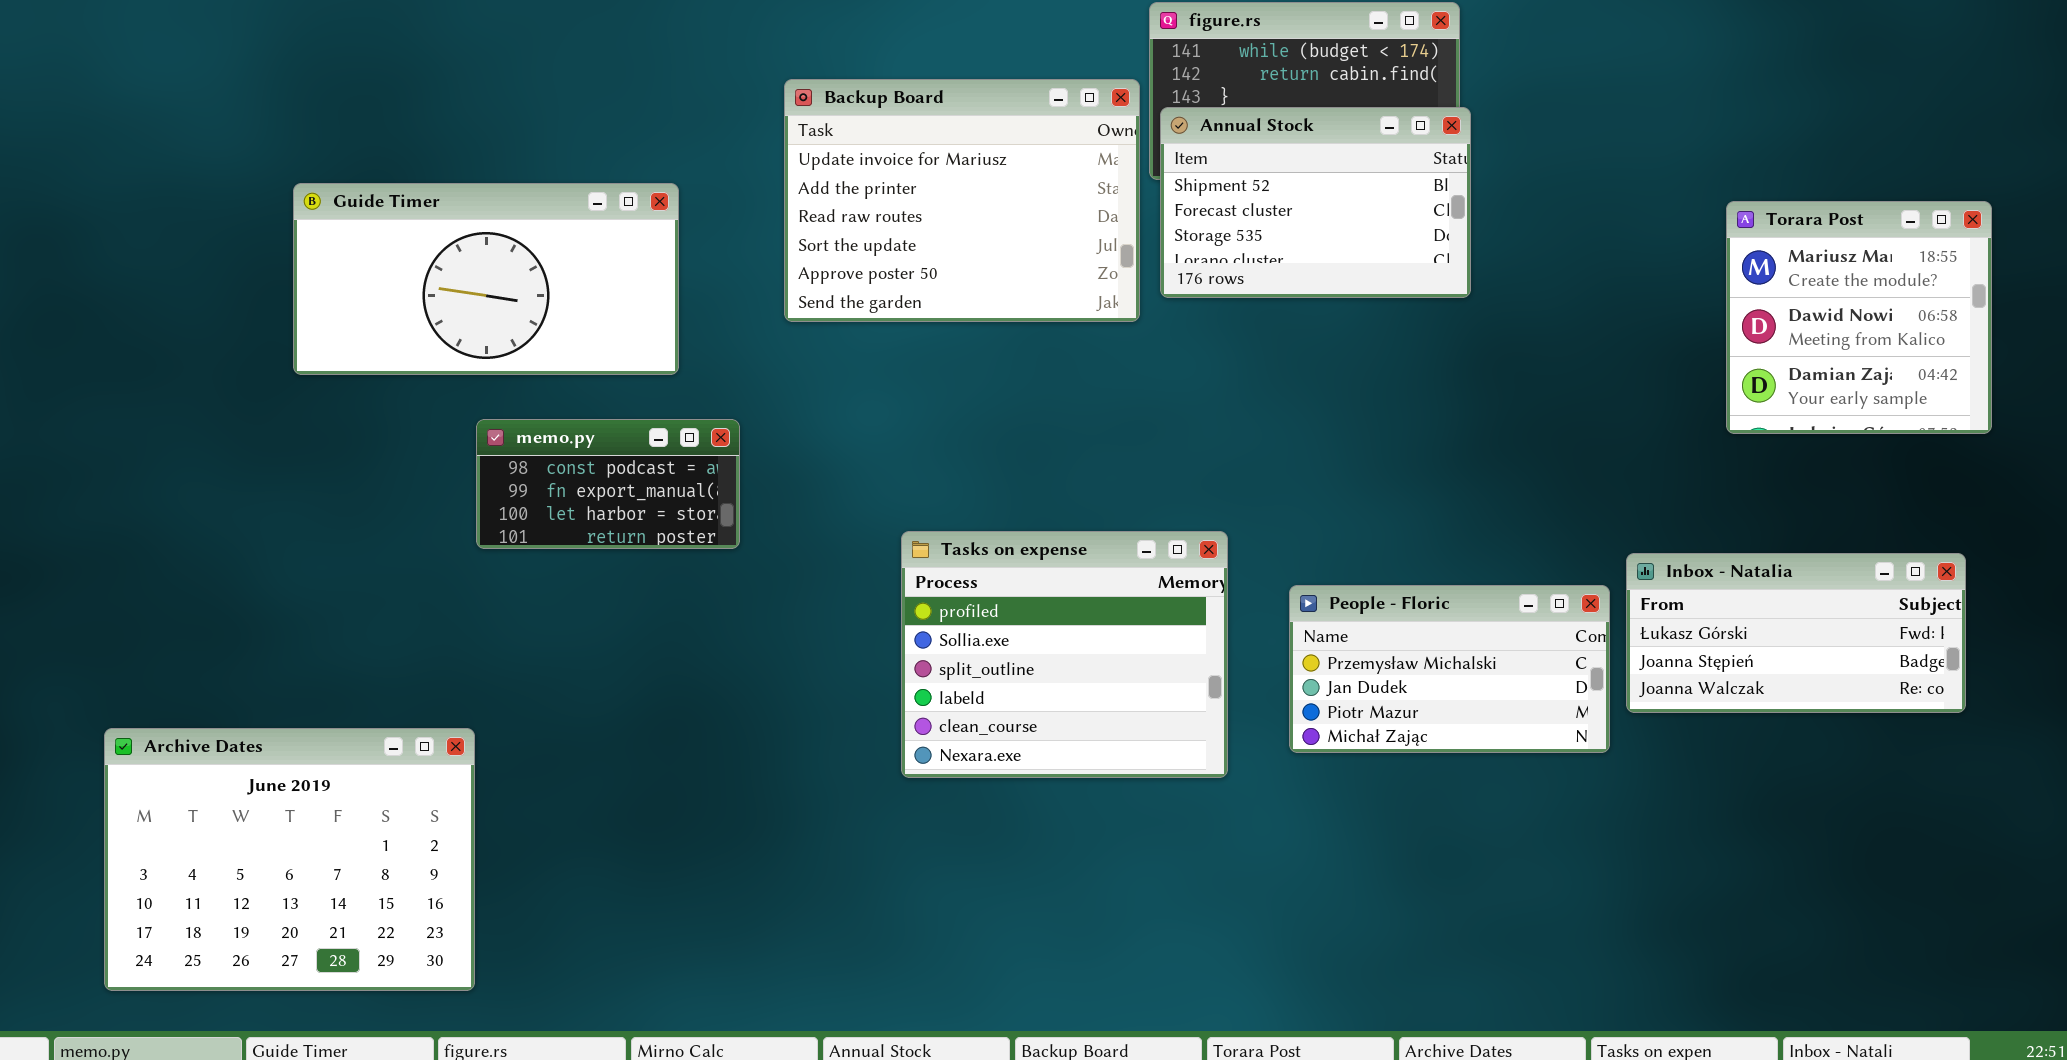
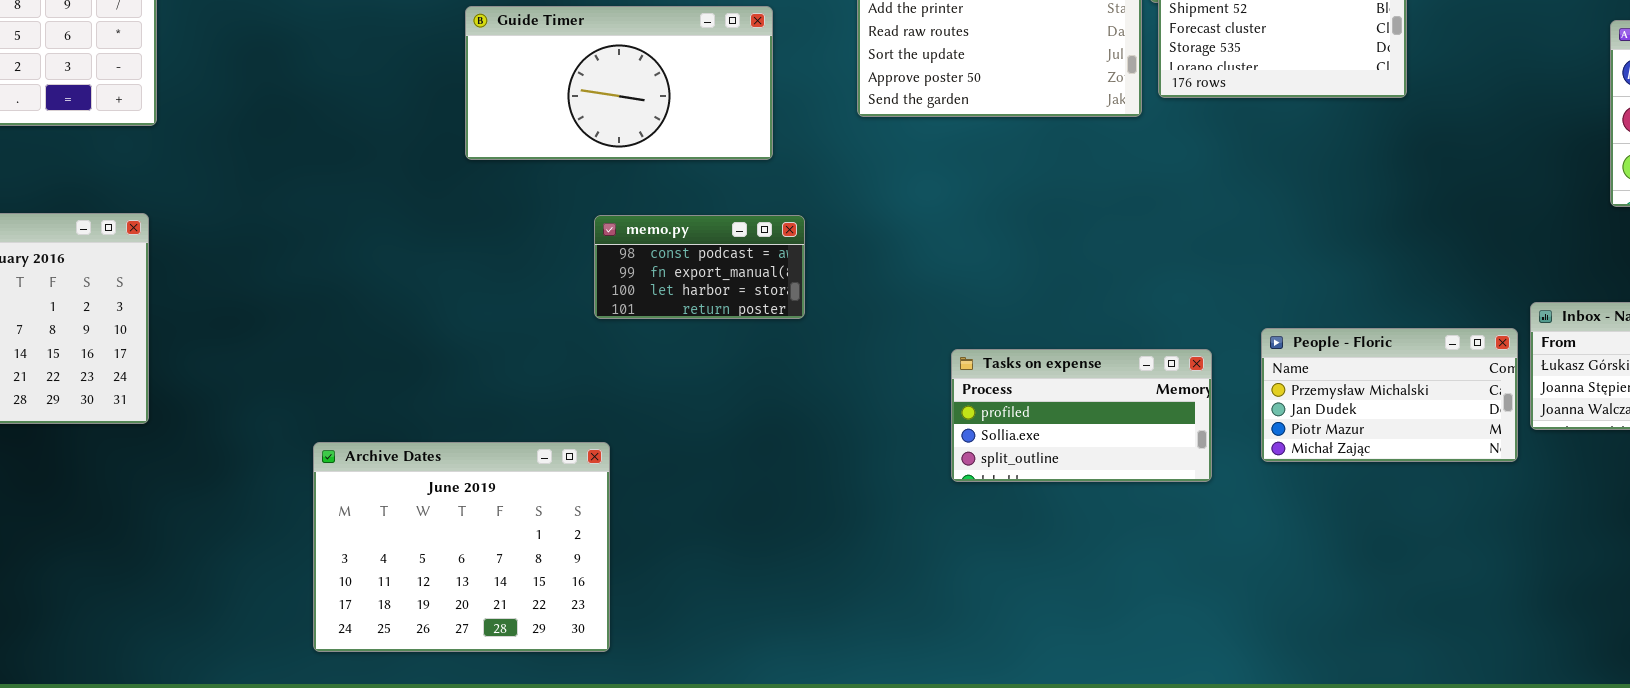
memo.py: [476,419,740,549] -> [594,215,805,319], moved
Tasks on expense: [901,531,1228,778] -> [951,349,1212,482], resized

